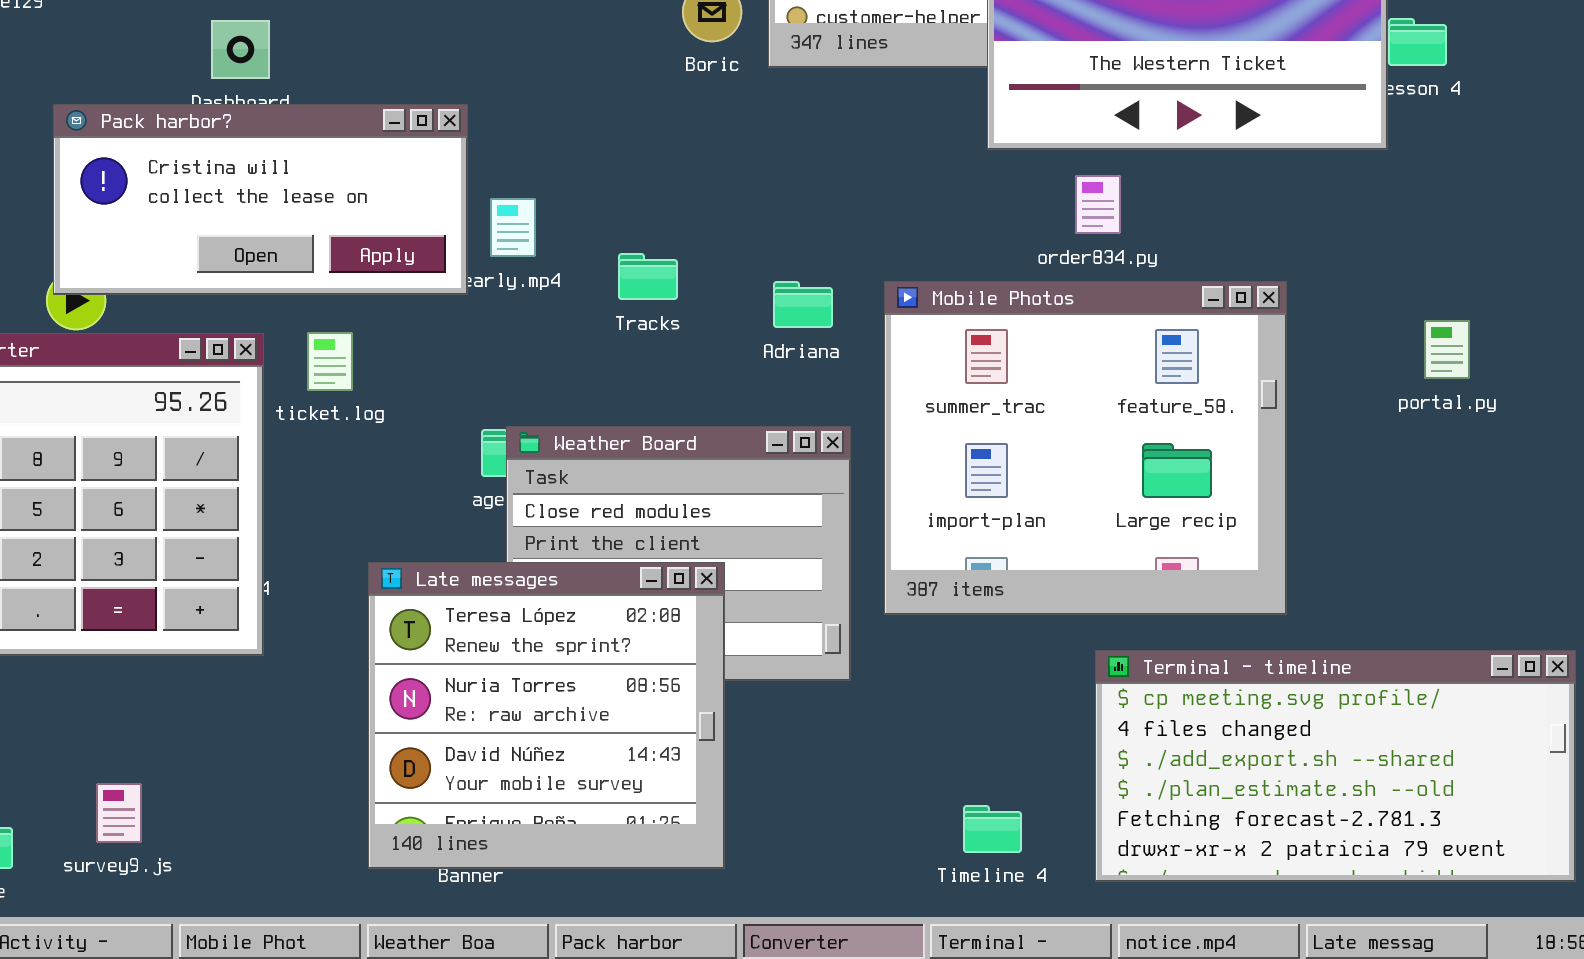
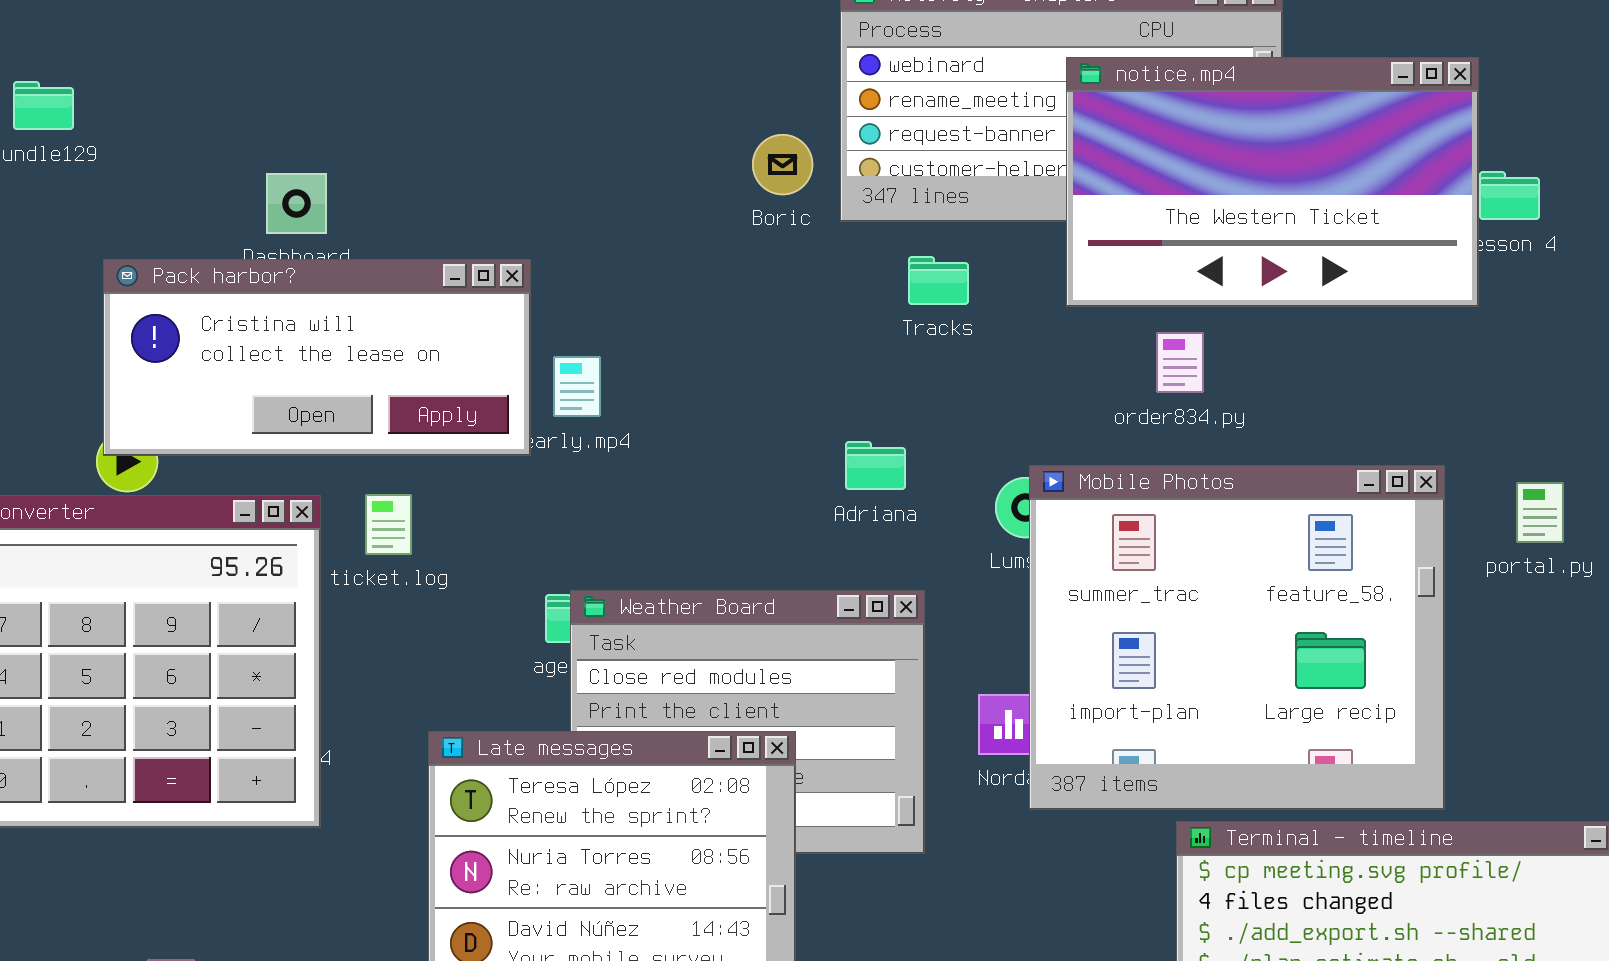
Tracks: [618,253,678,300] -> [908,256,969,305], moved
Mobile Photos: [884,281,1287,615] -> [1029,465,1445,810], moved

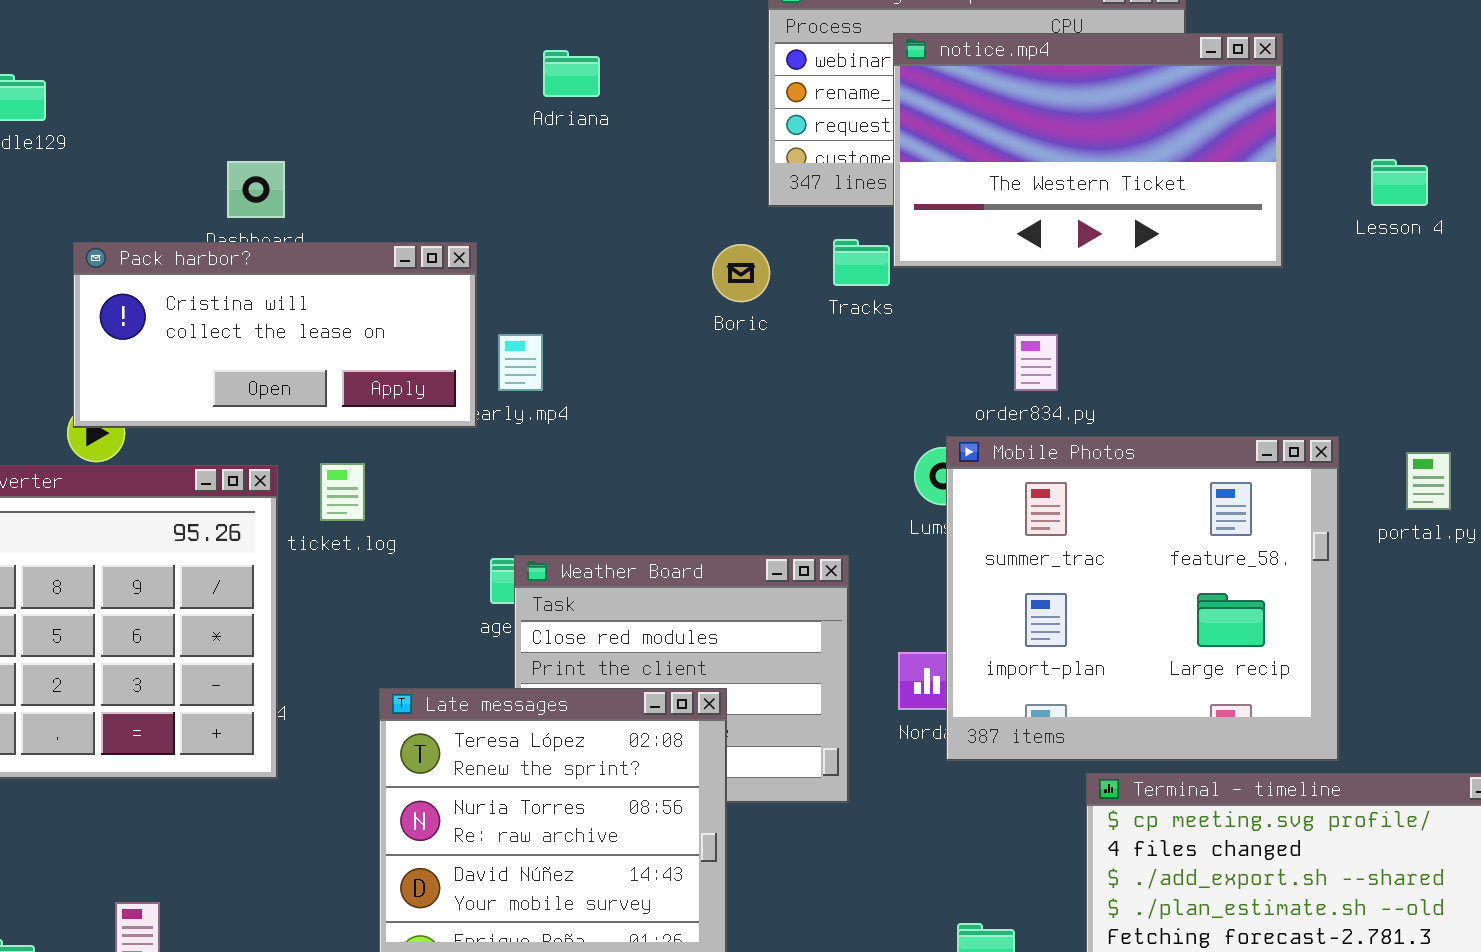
notice.mp4: [1066,57,1479,307] -> [893,33,1283,268], moved
Boric: [752,134,813,195] -> [712,244,770,302], moved
order834.py: [1156,332,1204,393] -> [1014,334,1058,391], moved
Adriana: [845,441,906,490] -> [543,50,600,97], moved

